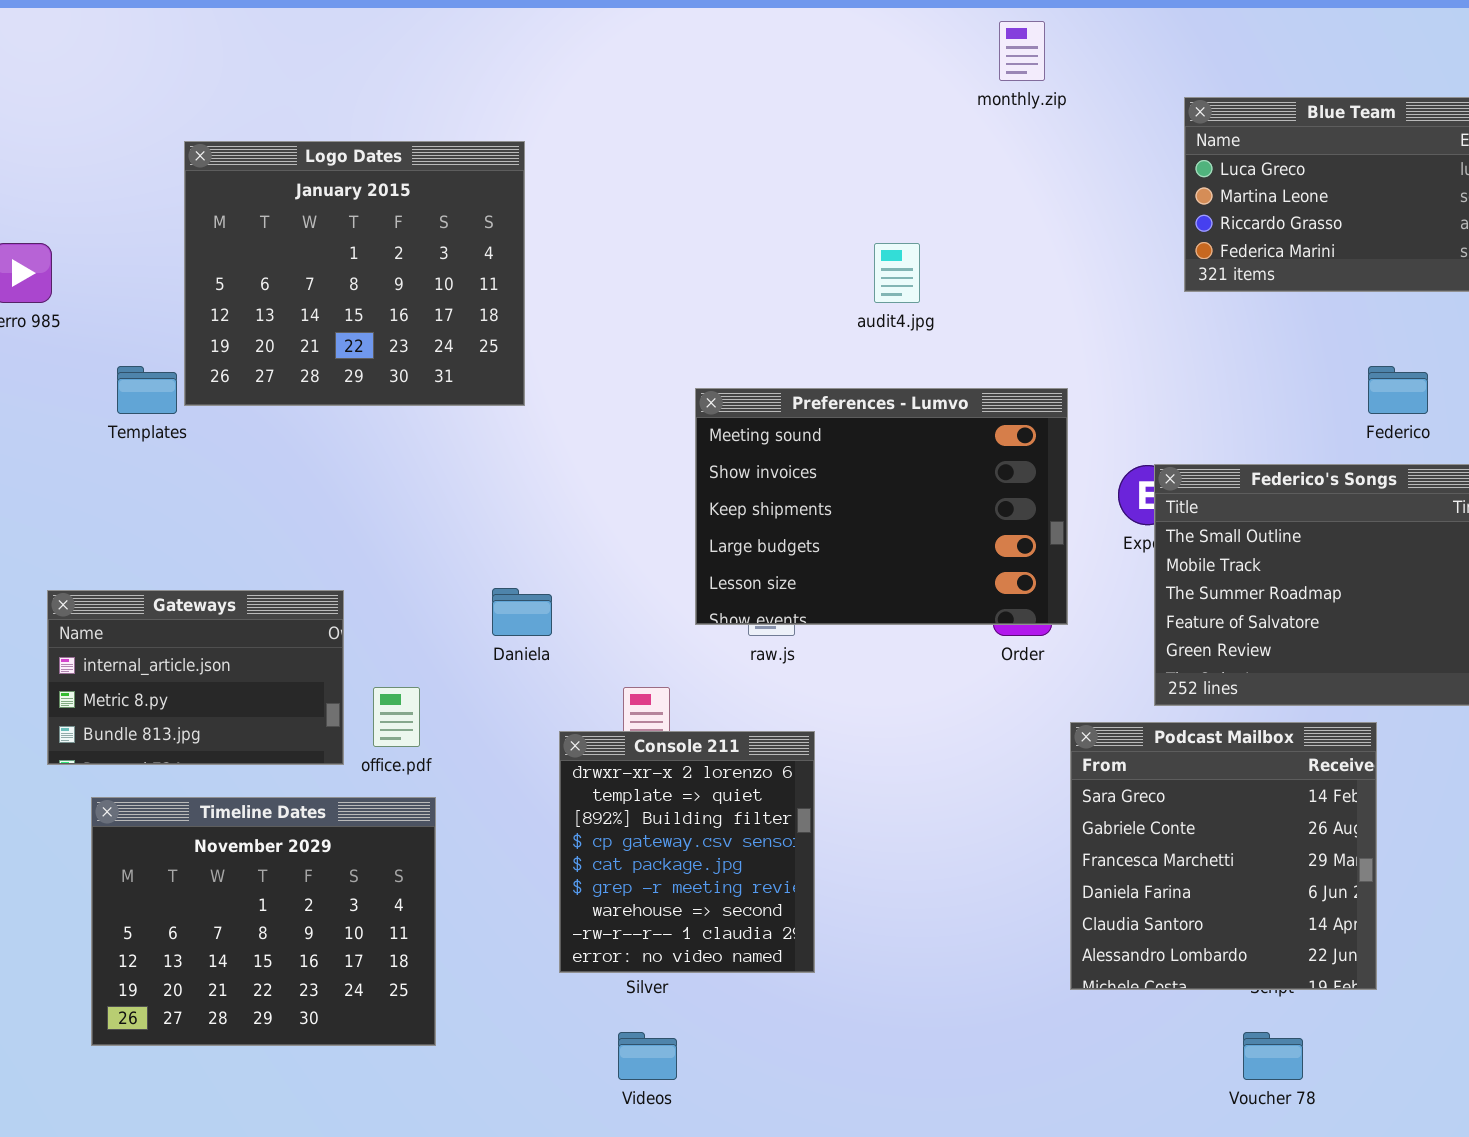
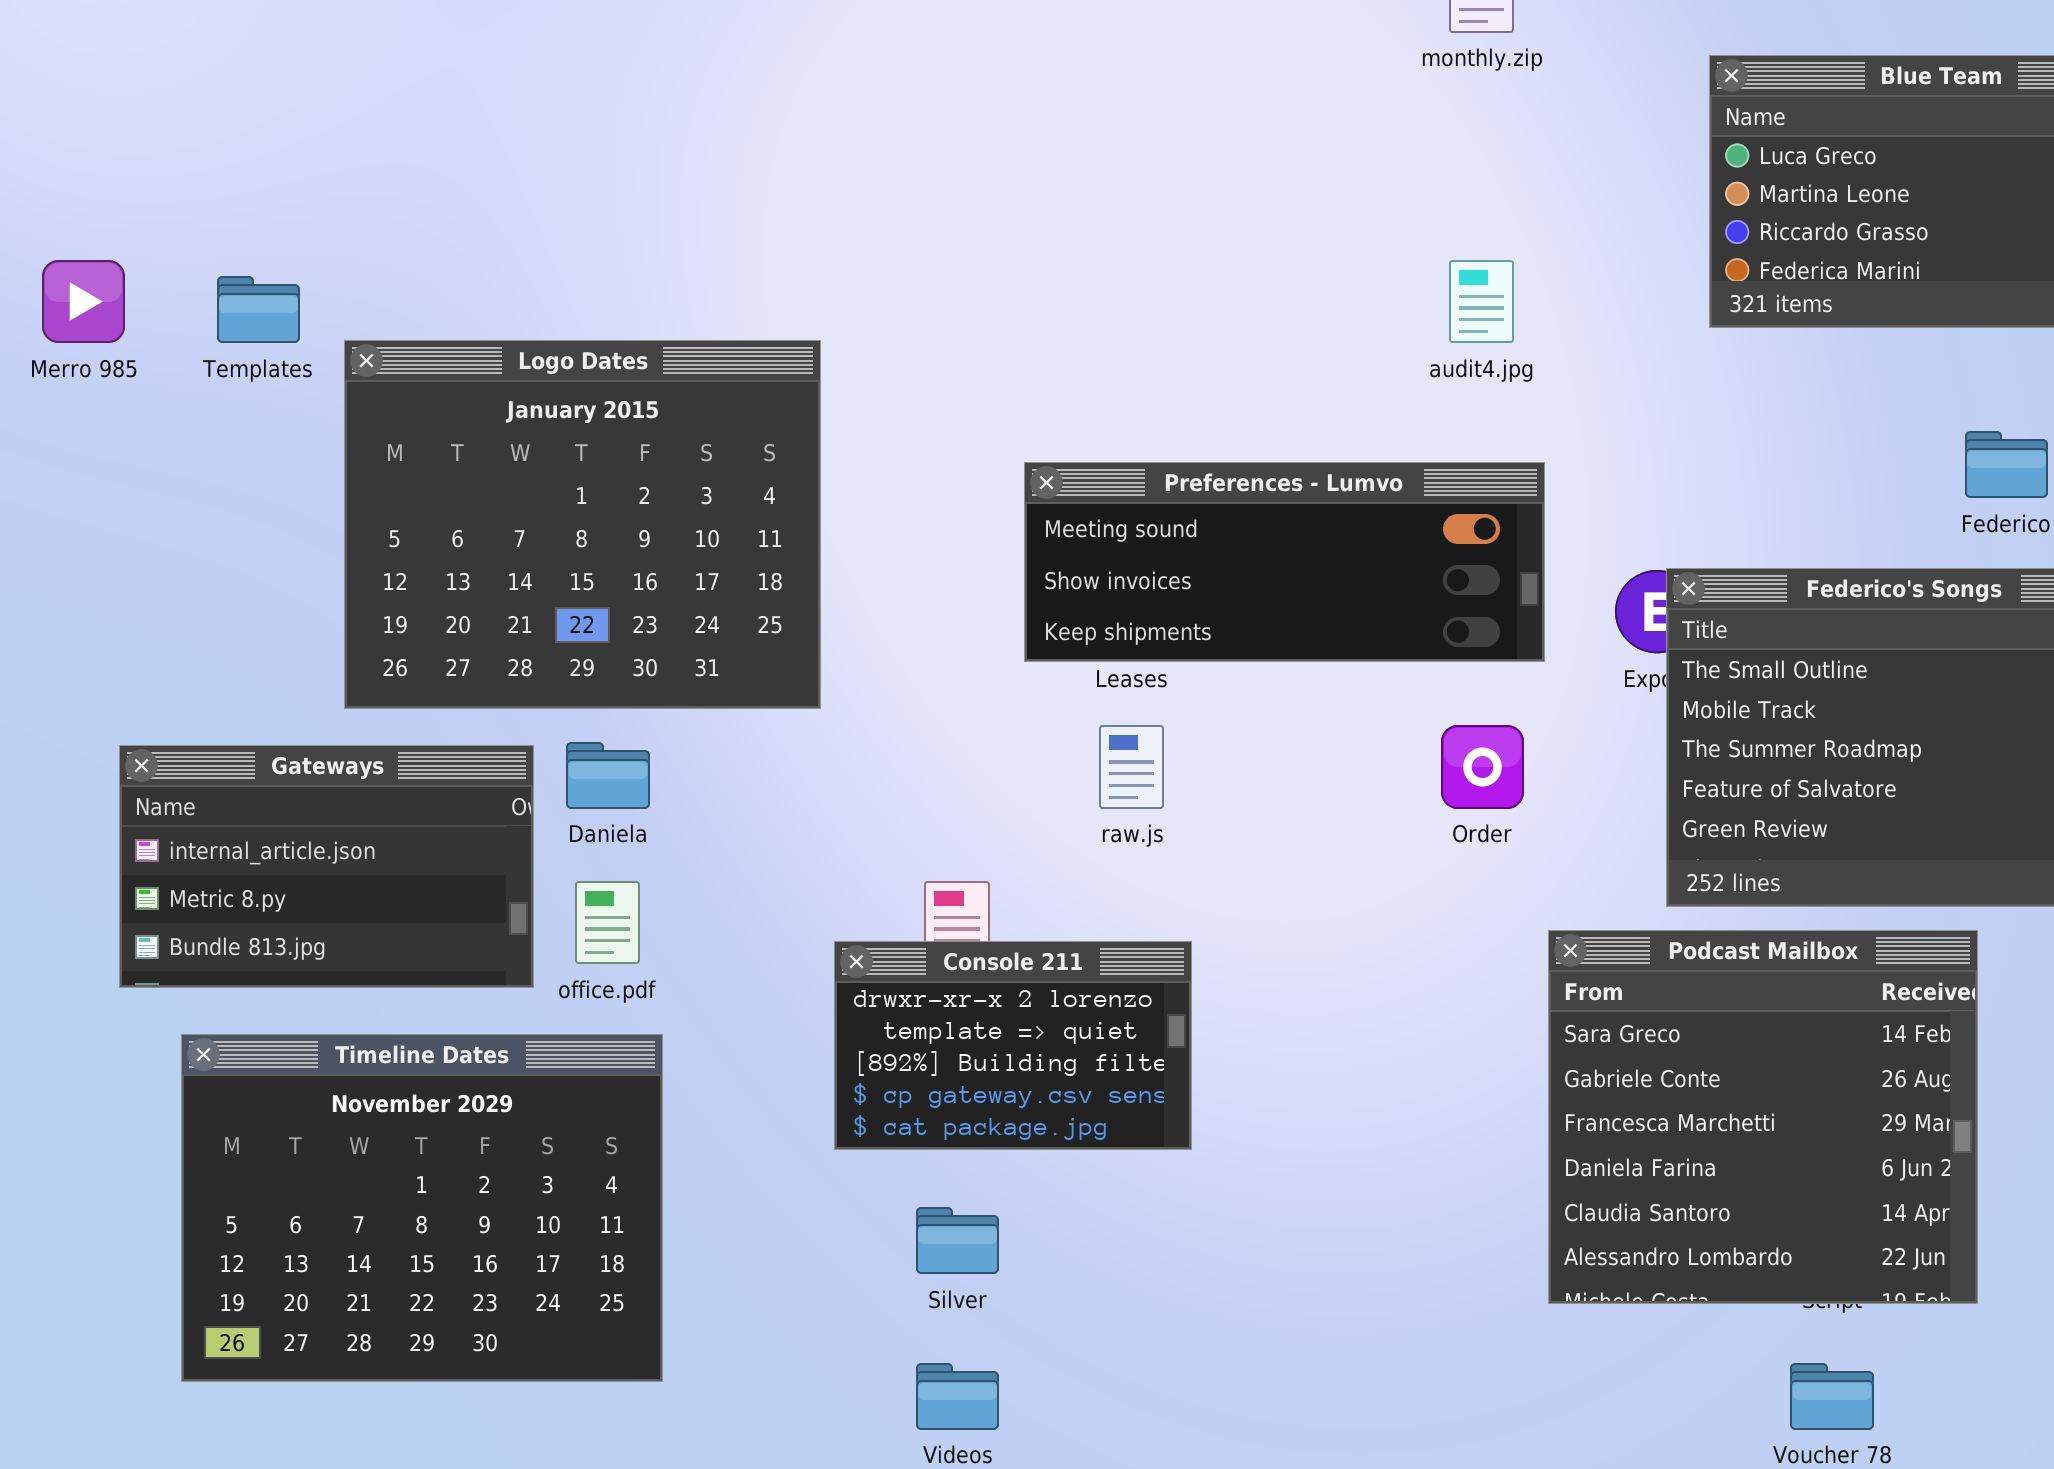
Logo Dates: [184,141,525,406] -> [344,340,821,709], moved
audit4.jpg: [874,243,920,303] -> [1449,260,1514,343], moved
Templates: [117,366,177,414] -> [217,276,300,343], moved
Preferences - Lumvo: [695,388,1068,625] -> [1024,462,1545,662], resized
Daniela: [492,588,552,636] -> [566,742,650,809], moved
Console 211: [559,731,815,973] -> [834,941,1192,1150], resized

